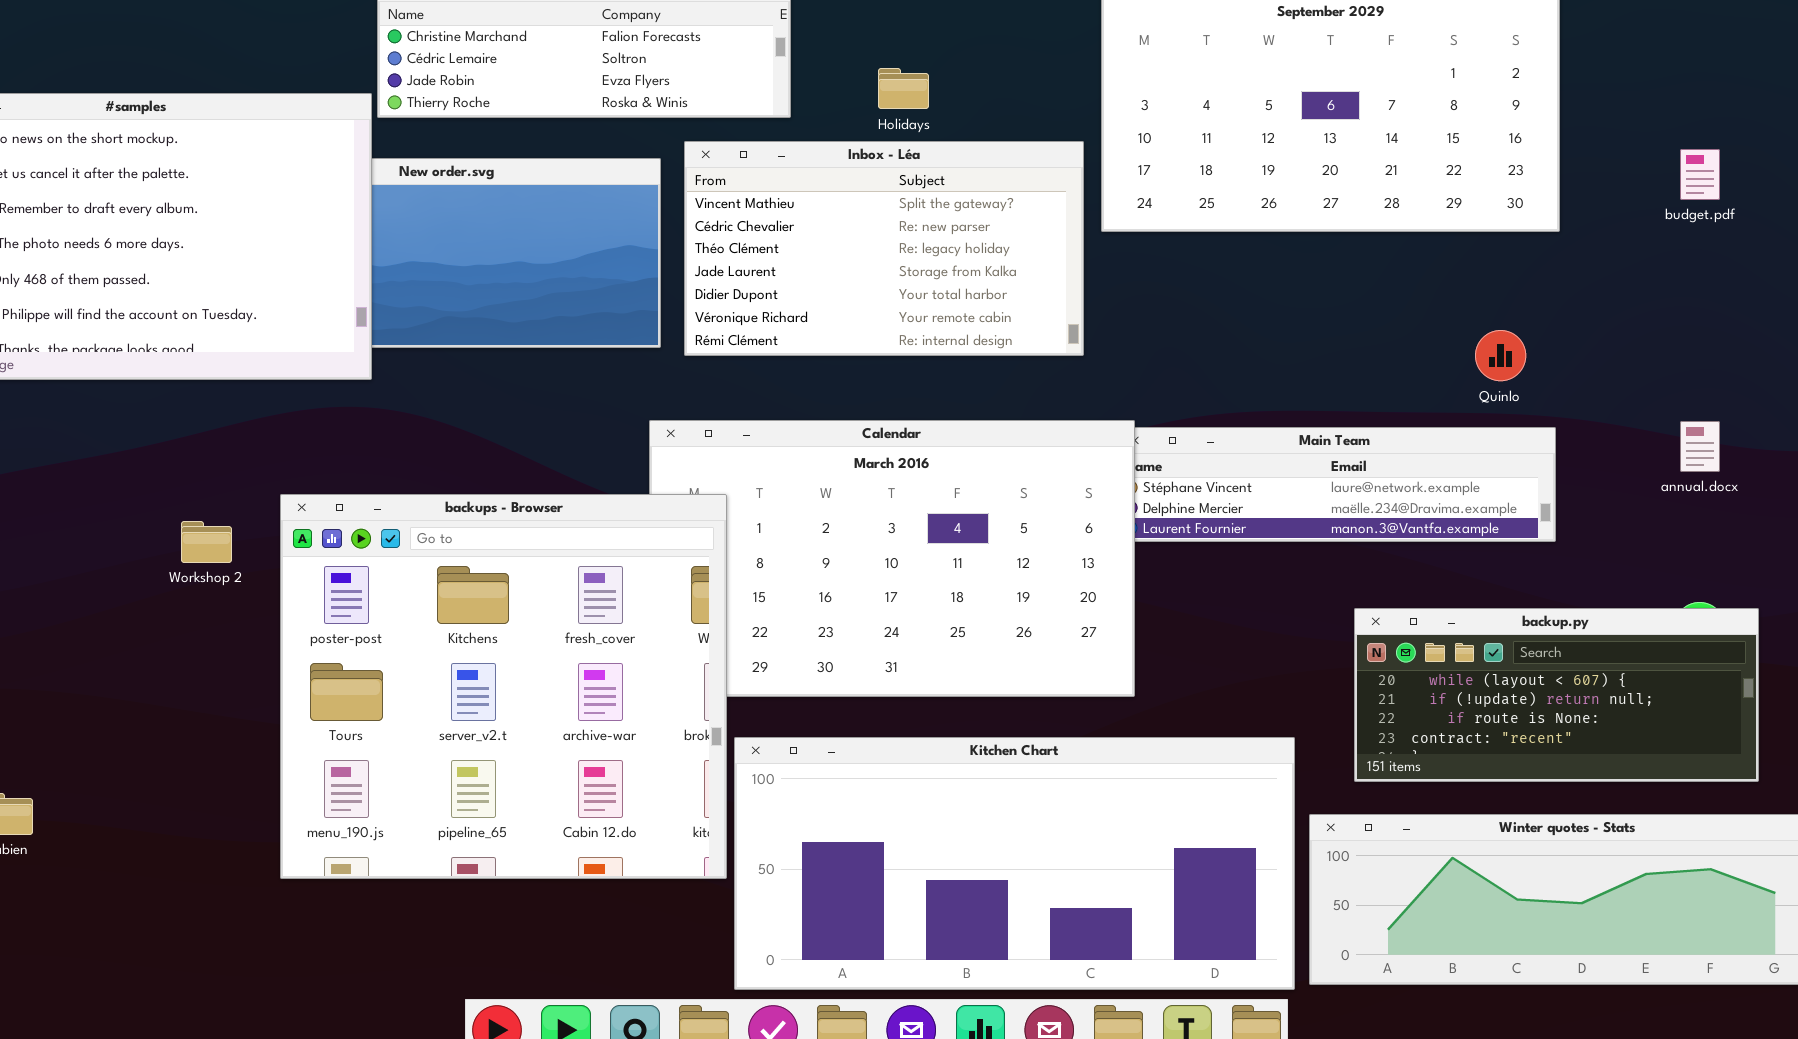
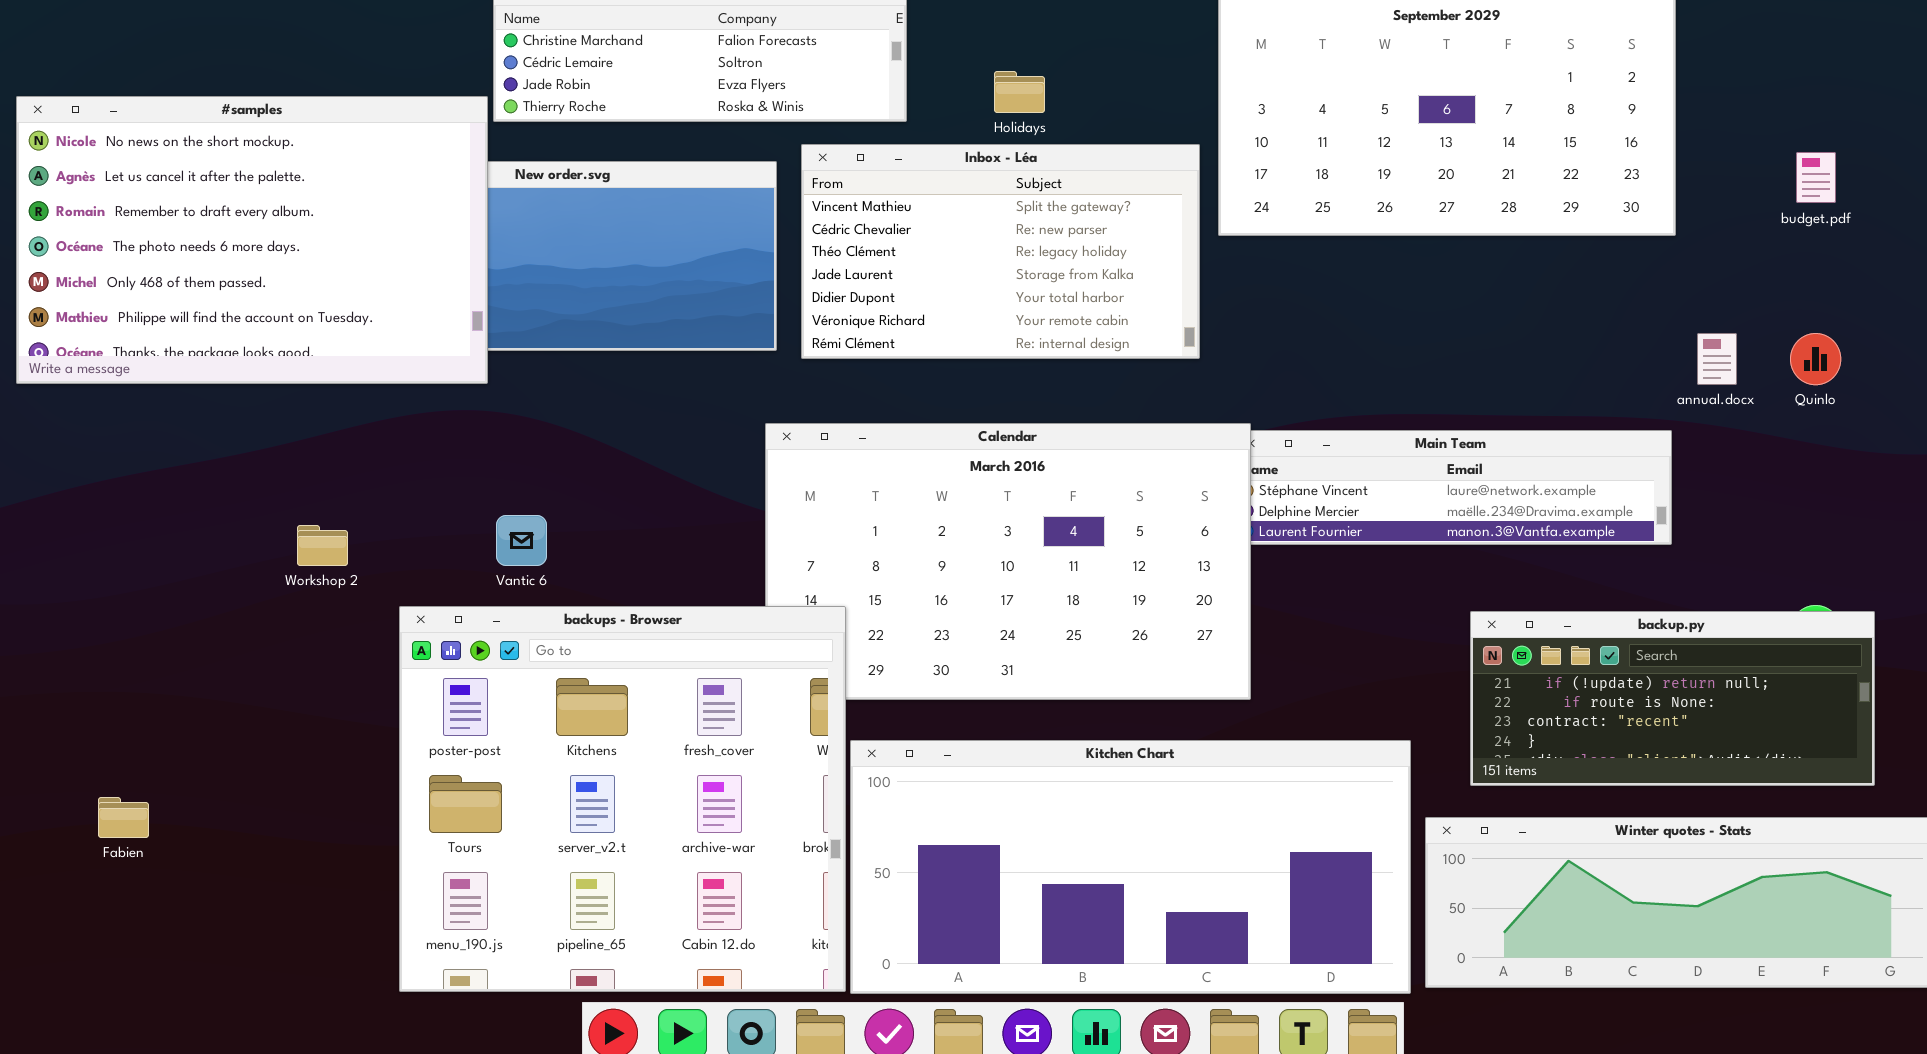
Quinlo: [1475,330,1526,381] -> [1790,333,1841,385], moved
annual.docx: [1680,421,1720,472] -> [1697,333,1737,385], moved
backups - Browser: [280,494,727,879] -> [399,606,846,992], moved
backup.py: [1354,608,1759,782] -> [1470,611,1875,786], scrolled down 1 row

